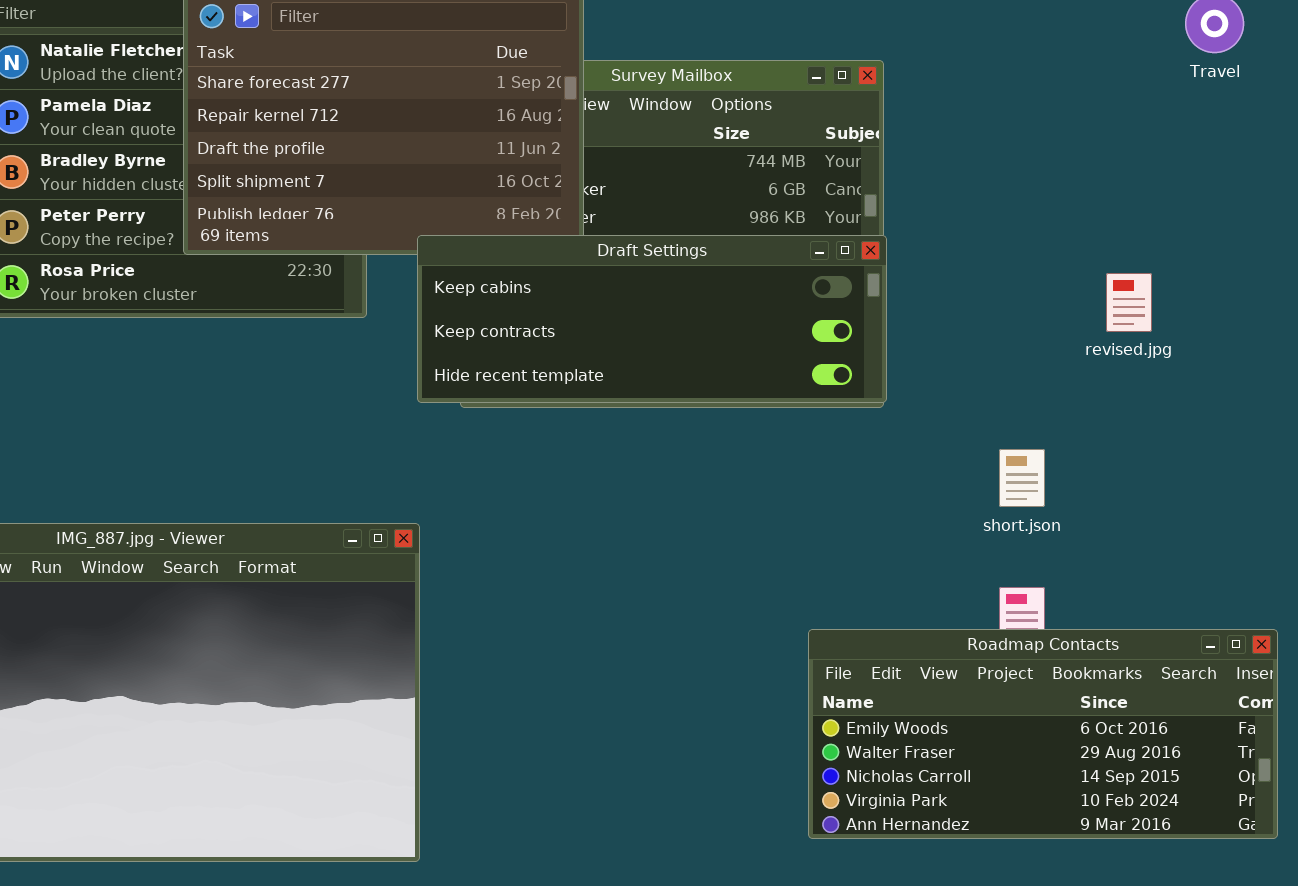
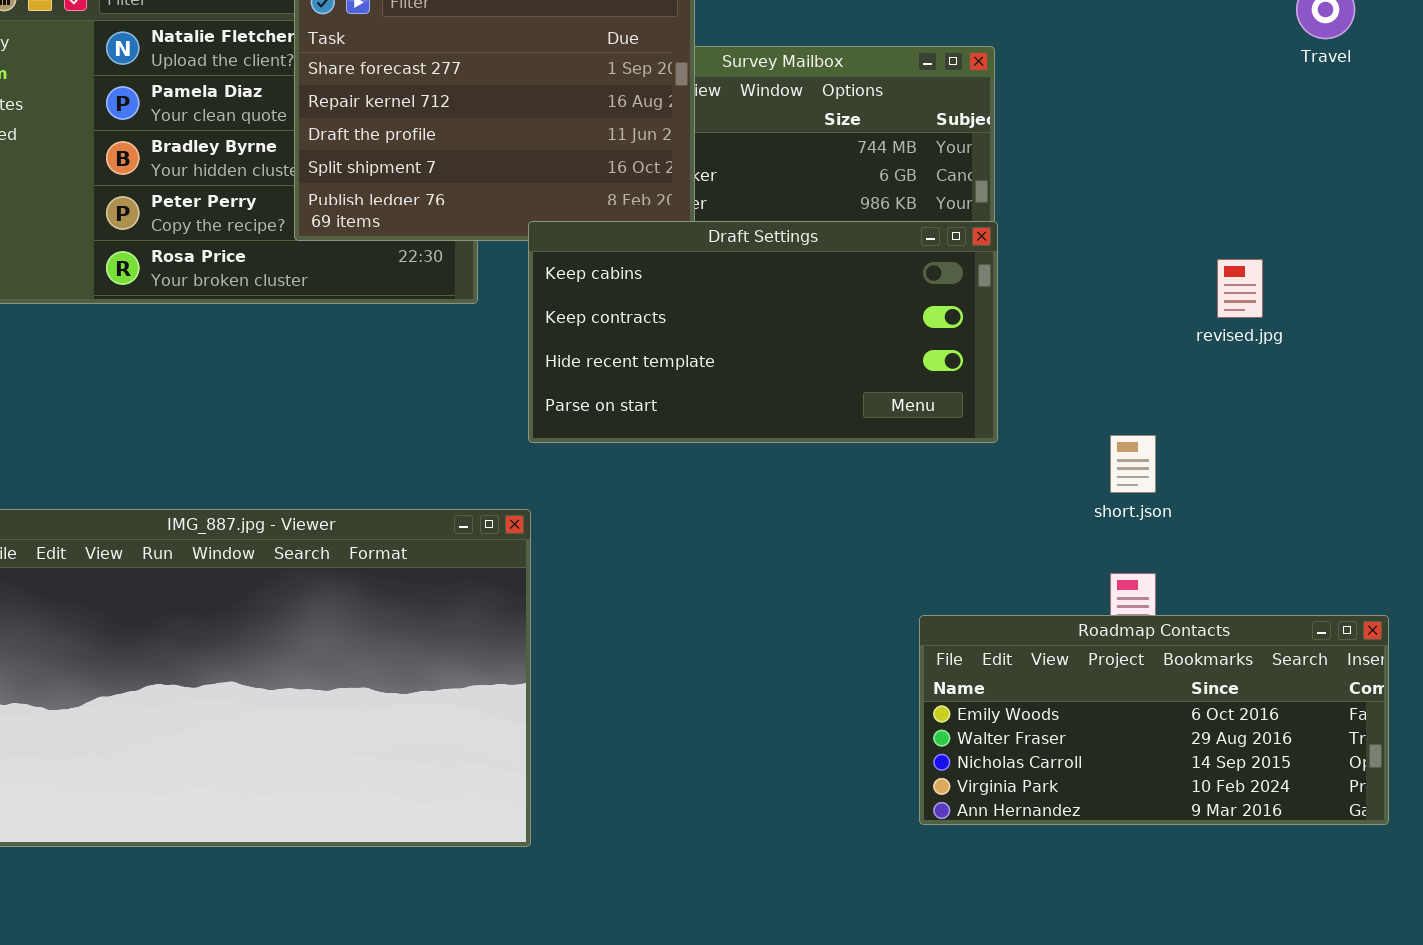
Draft Settings: [417,235,887,403] -> [528,221,998,443], resized

